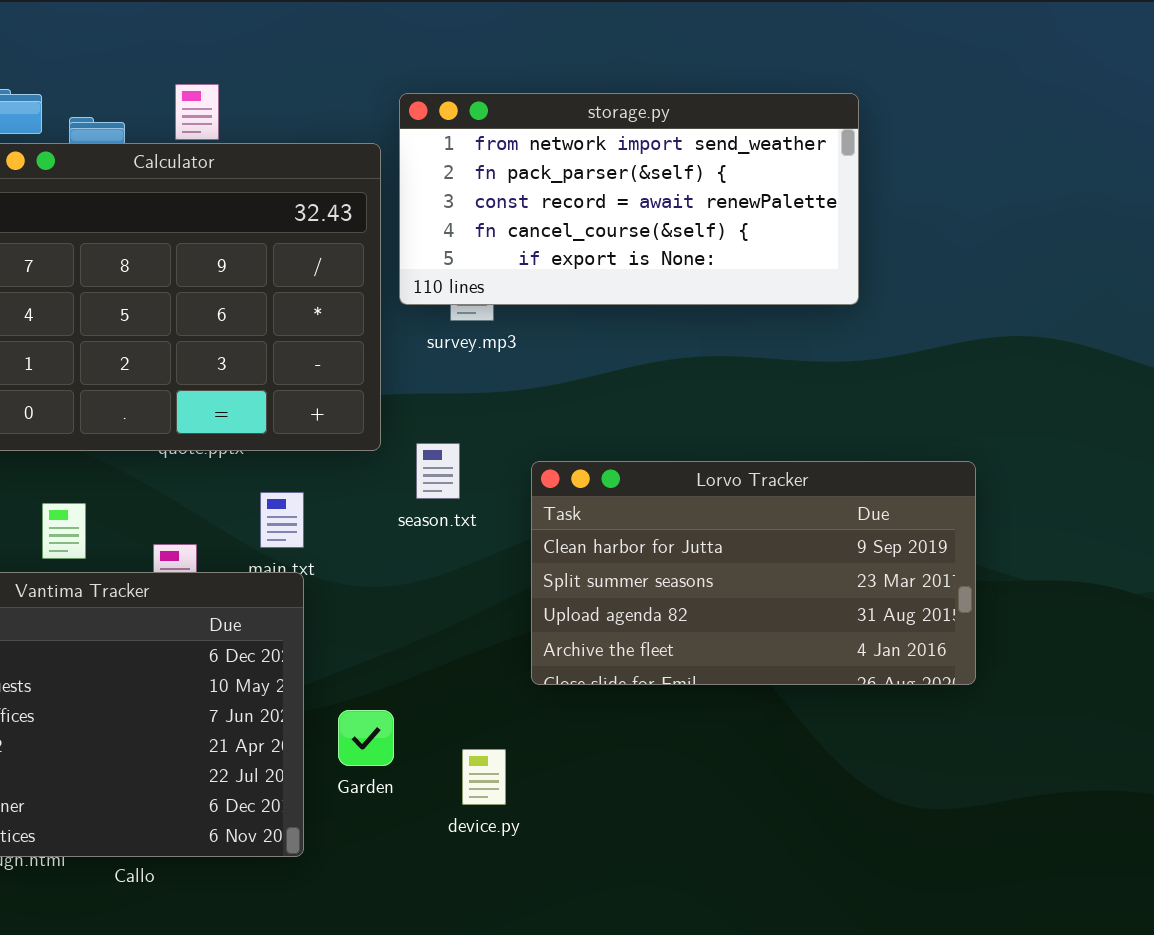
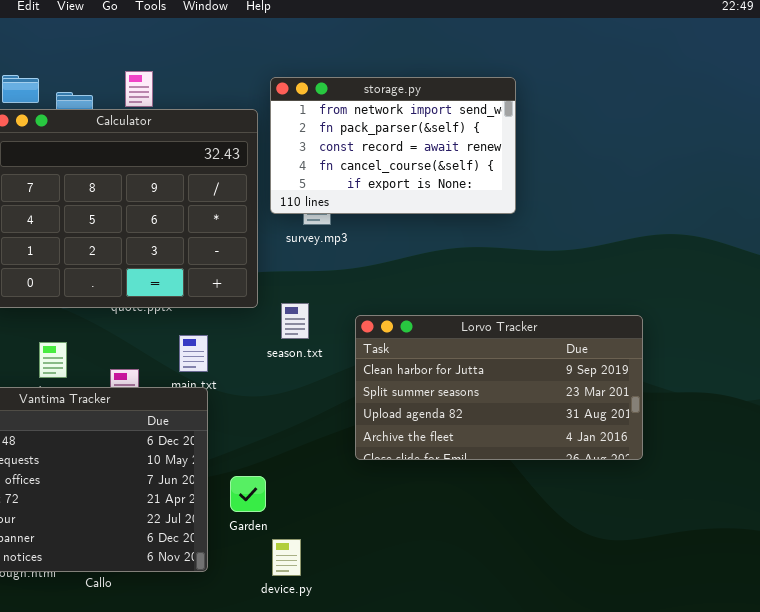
storage.py: [399,93,859,305] -> [270,77,516,214], resized
device.py: [462,749,506,805] -> [272,539,301,576], moved

